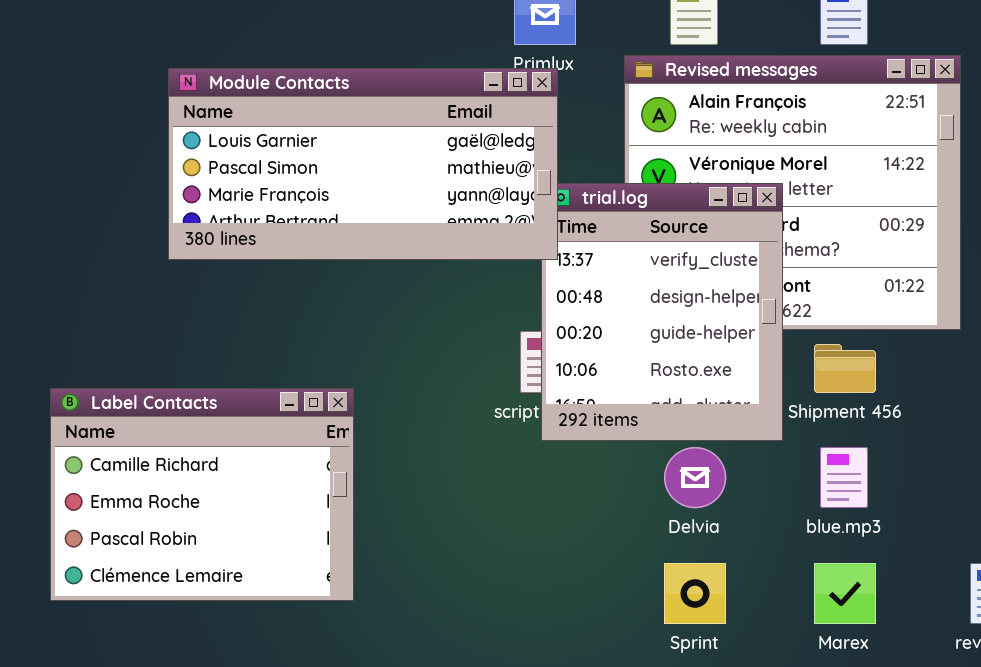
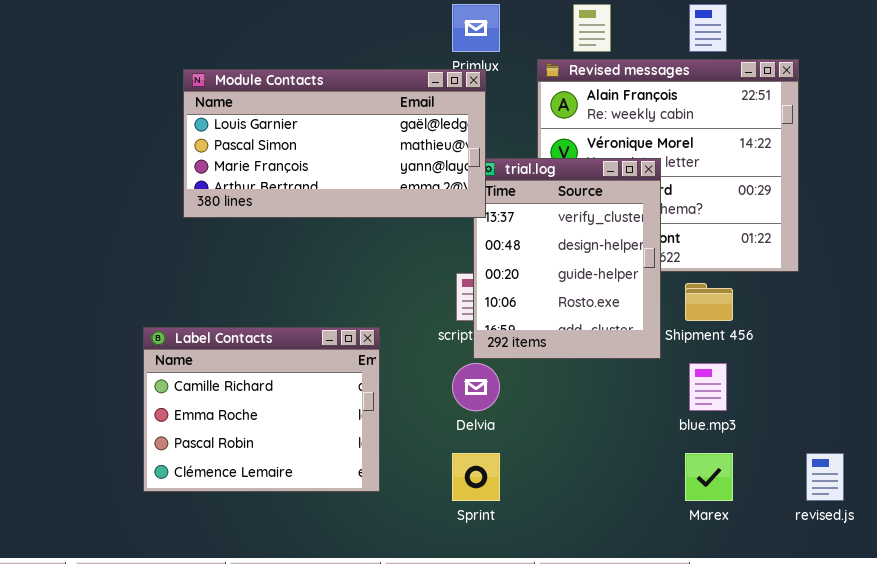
Label Contacts: [50,388,354,601] -> [143,327,380,492], moved
Delvia: [664,447,726,508] -> [452,363,500,411], moved
Sprint: [664,563,726,624] -> [452,453,500,501], moved

